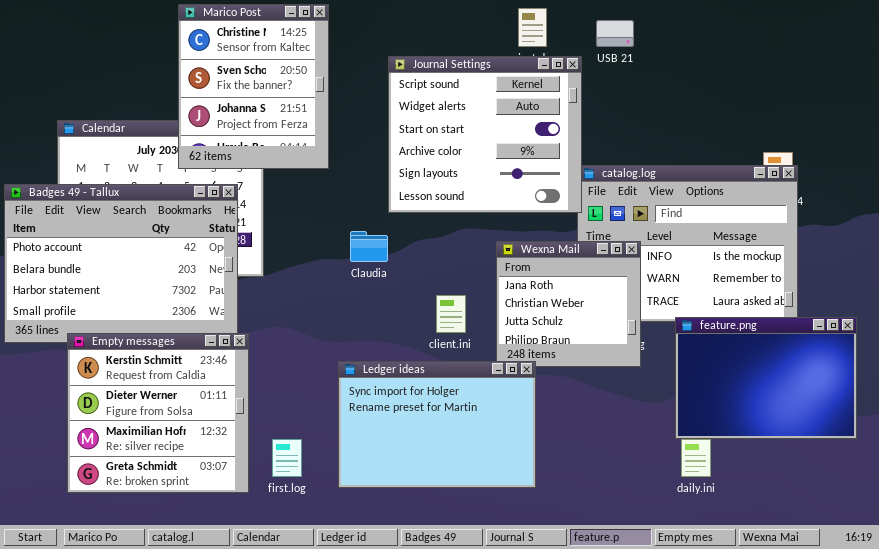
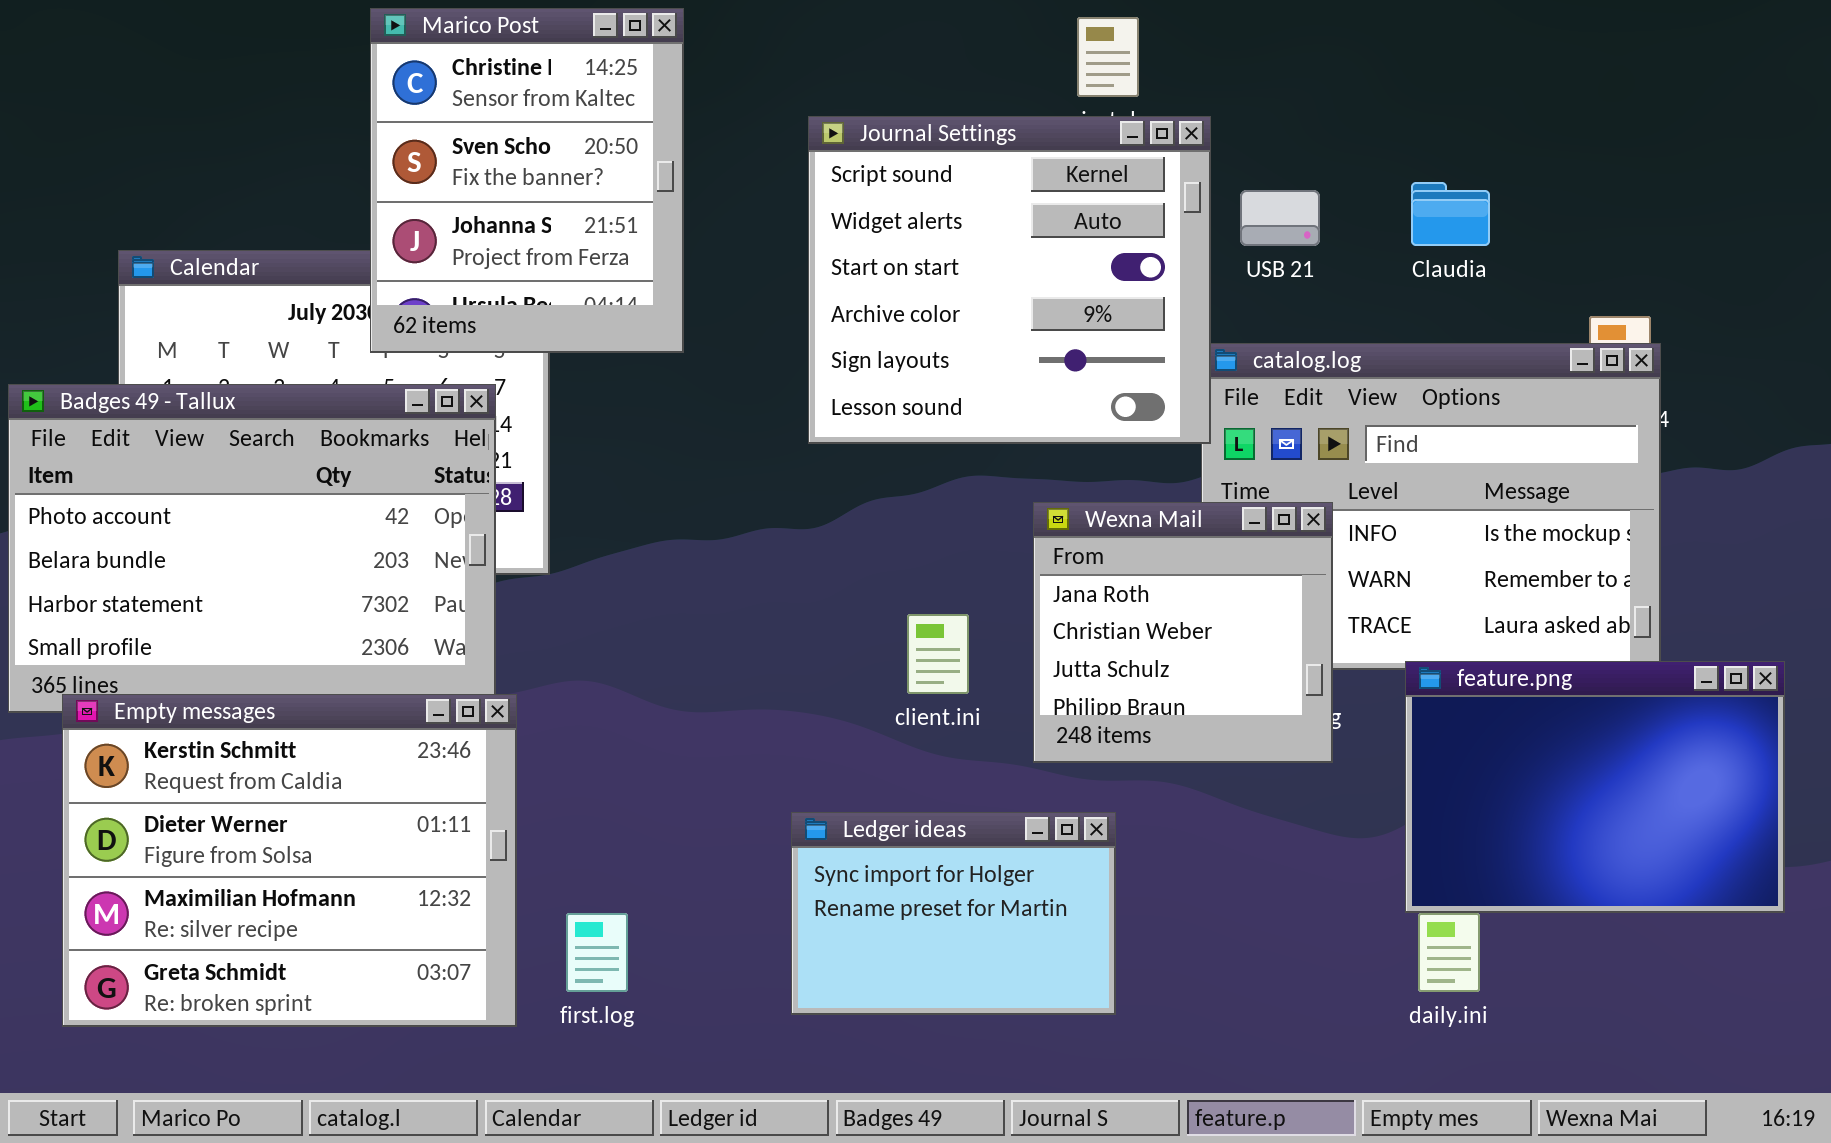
USB 21: [596,20,634,47] -> [1240,190,1320,246], moved
Claudia: [350,231,388,262] -> [1411,182,1490,246], moved
Empty messages: [67,333,249,493] -> [62,694,517,1027], resized
Ledger ideas: [338,361,536,488] -> [791,812,1116,1015], resized

